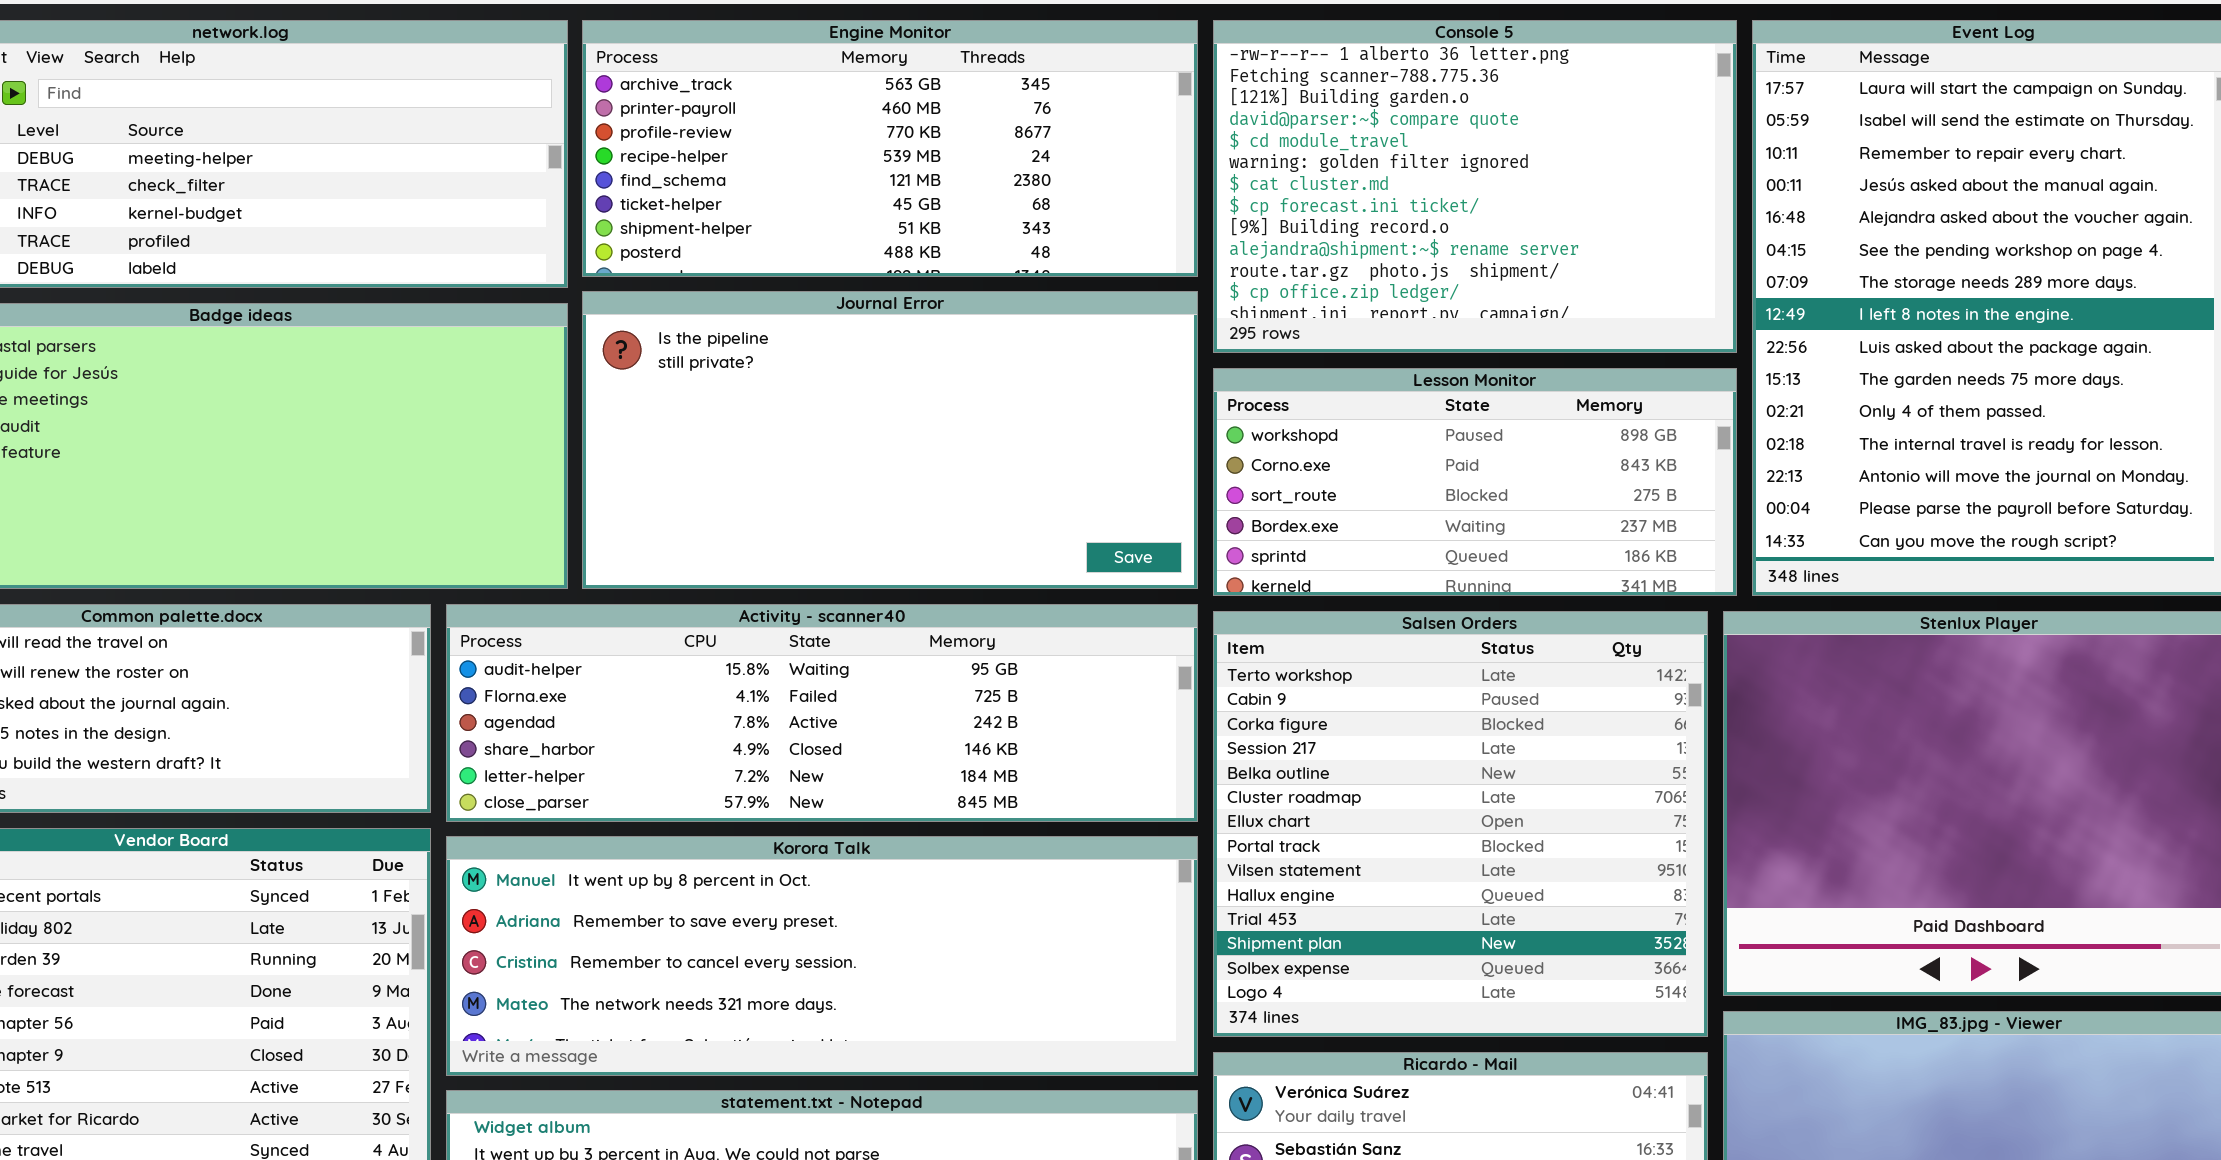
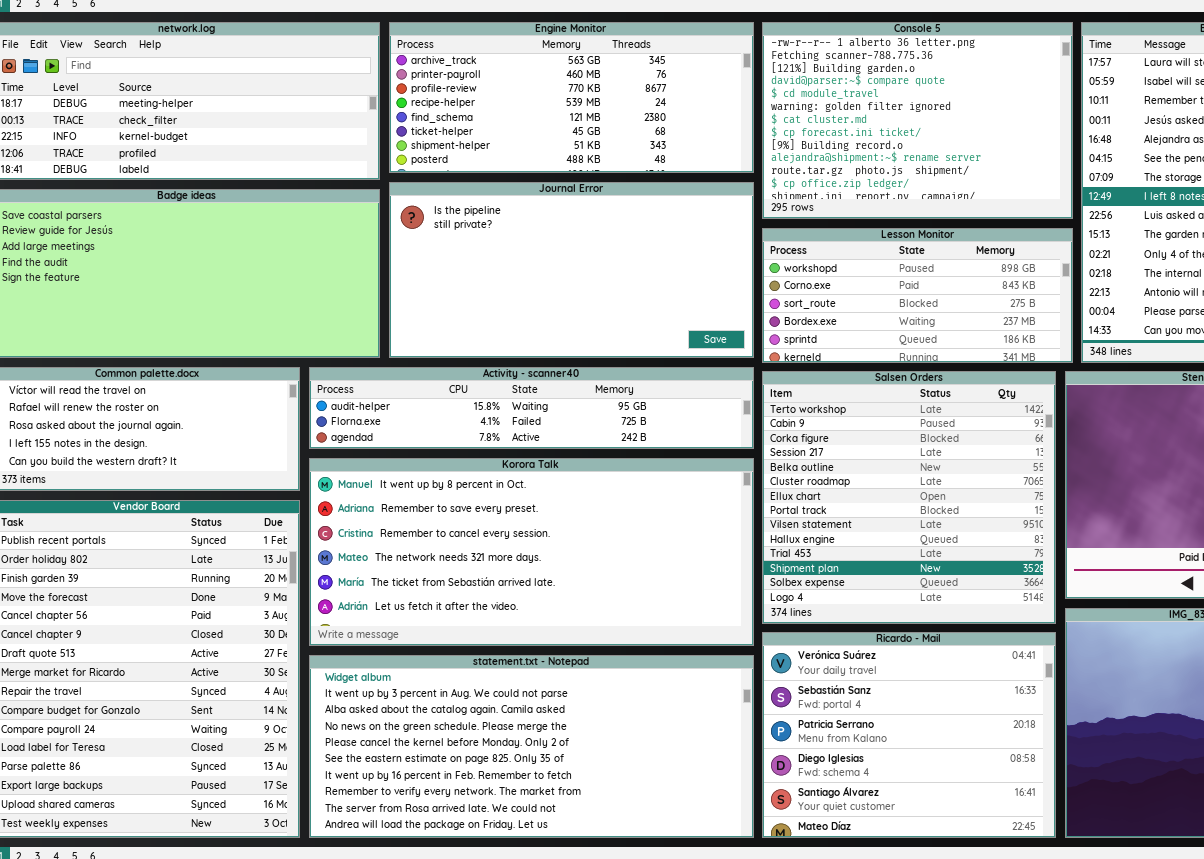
Activity - scanner40: [446,604,1198,822] -> [309,367,754,449], resized
Korora Talk: [446,836,1198,1076] -> [309,458,754,646], resized

